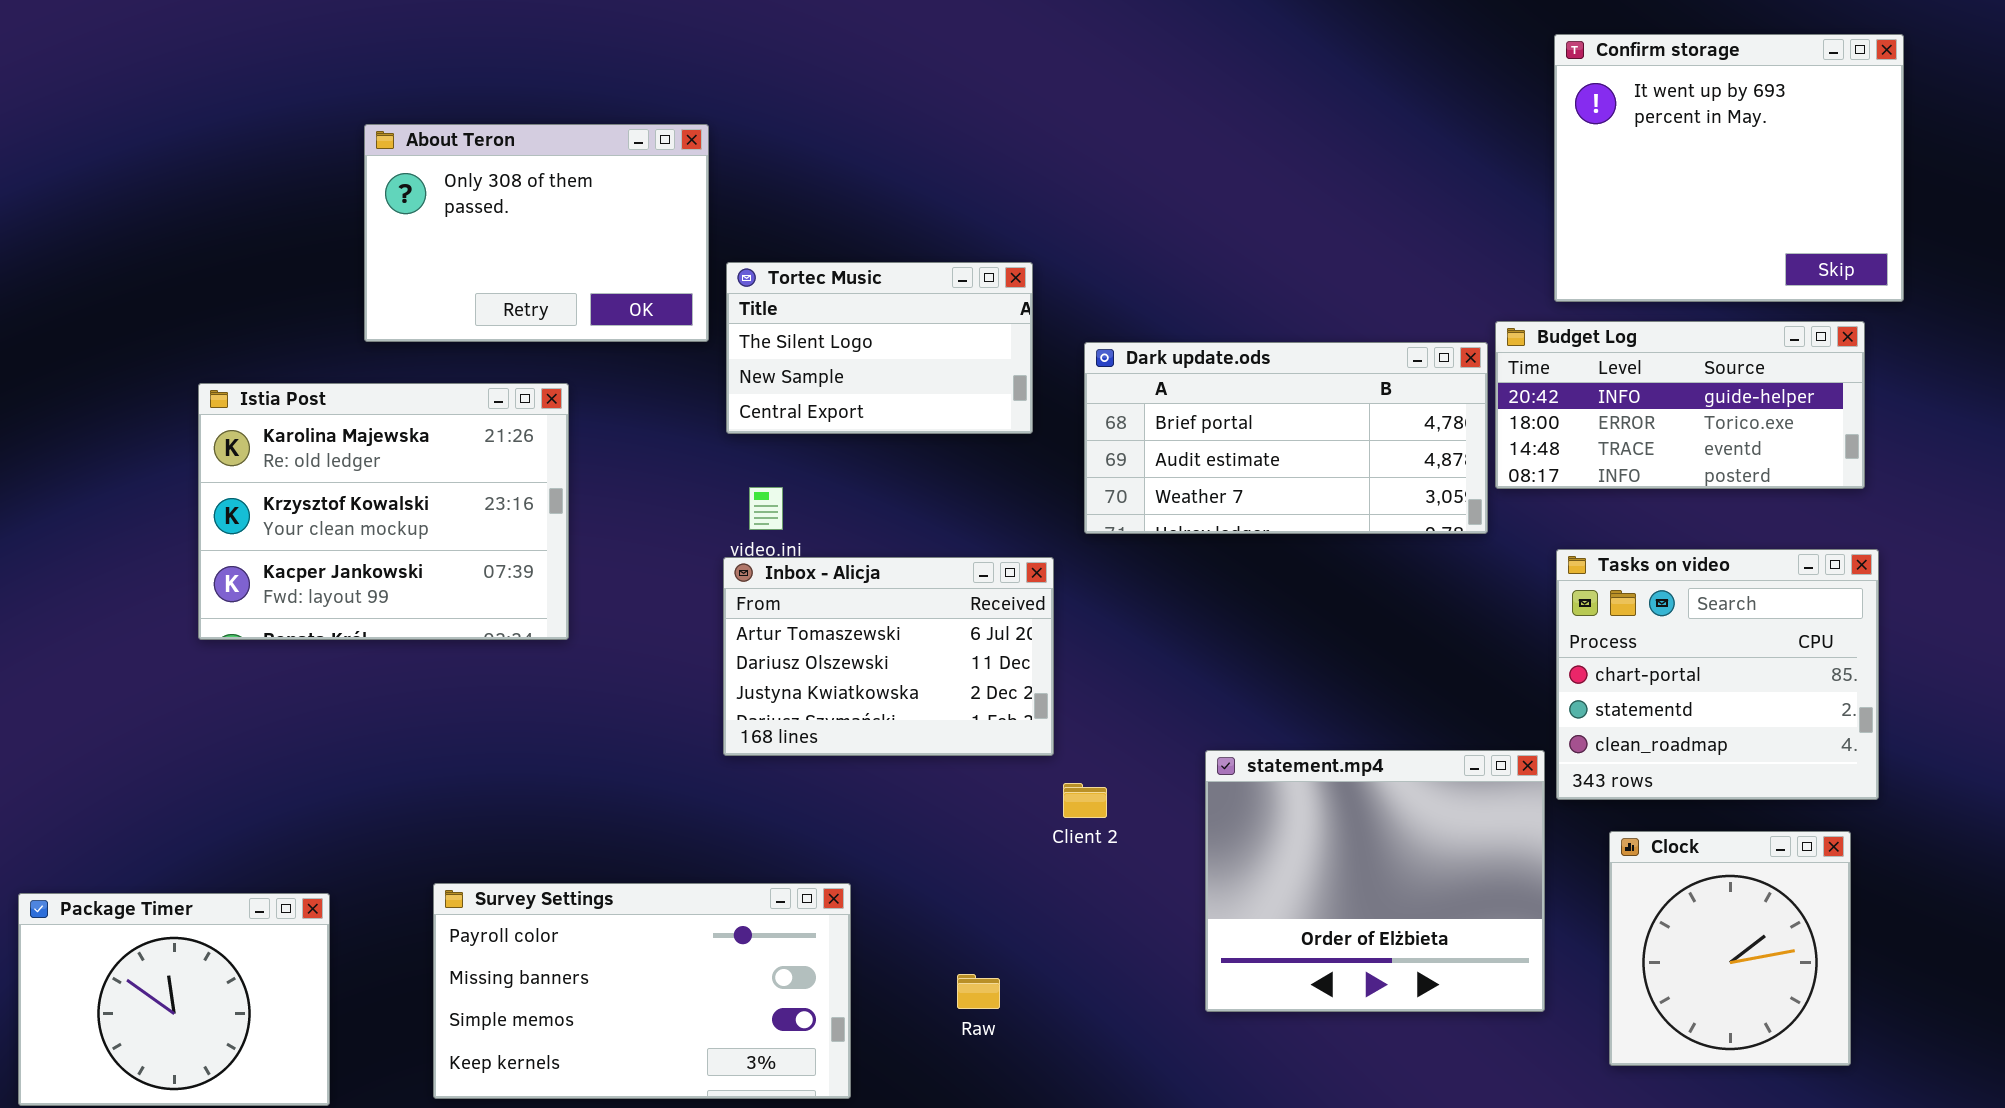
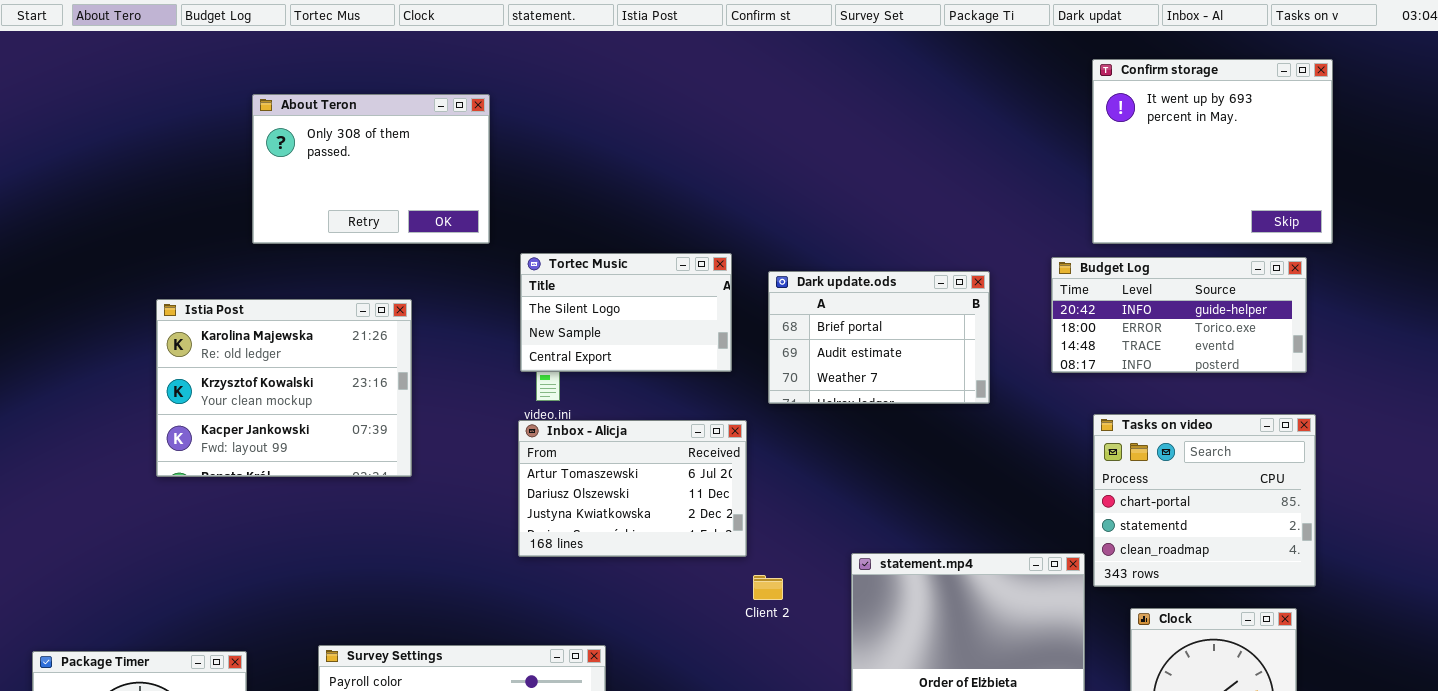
About Teron: [364,124,709,342] -> [252,94,490,244], moved
Tortec Music: [726,262,1033,434] -> [520,253,732,372], moved
Dark update.ods: [1084,342,1488,534] -> [768,271,990,404], resized

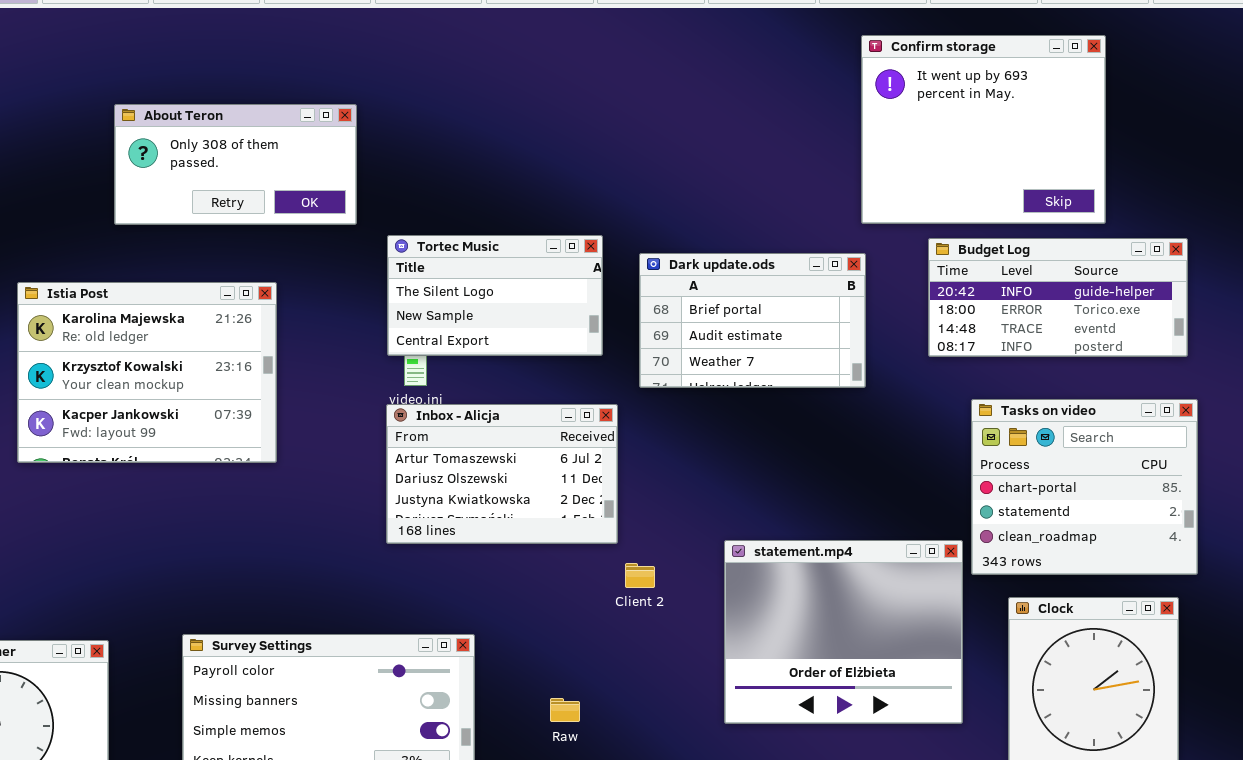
Confirm storage: [1092,59,1333,244] -> [861,35,1106,224], moved
About Teron: [252,94,490,244] -> [114,104,357,225], resized

